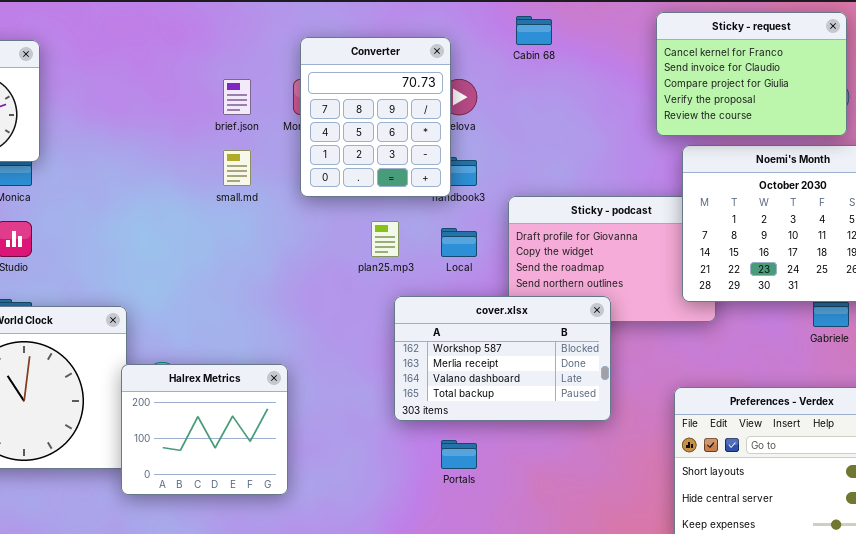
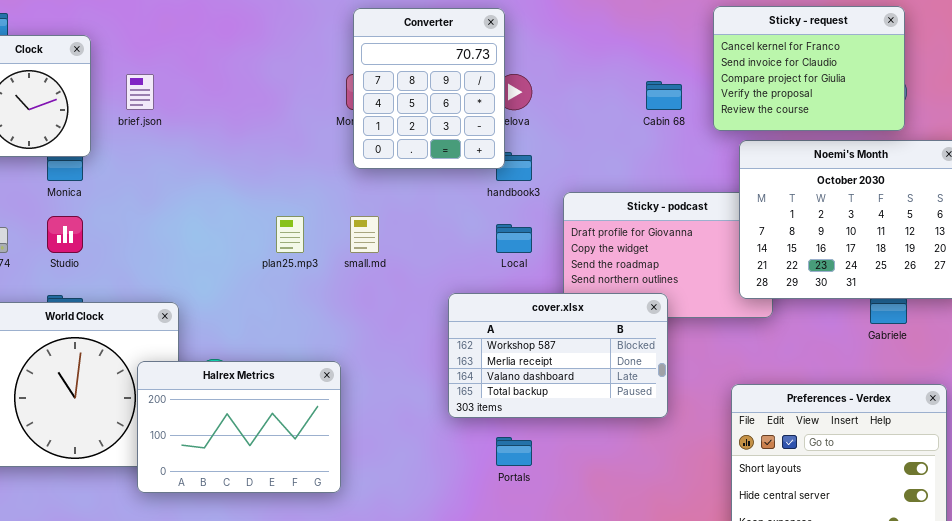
Cabin 68: [516,16,552,45] -> [646,81,682,110], moved
Converter: [300,37,451,197] -> [353,8,505,169], moved
brief.json: [223,79,251,115] -> [126,74,154,110], moved
small.md: [223,150,251,186] -> [350,216,379,253], moved
plan25.mp3: [371,221,399,257] -> [276,216,304,253], moved
Halrex Metrics: [121,364,288,495] -> [137,361,341,493], resized

